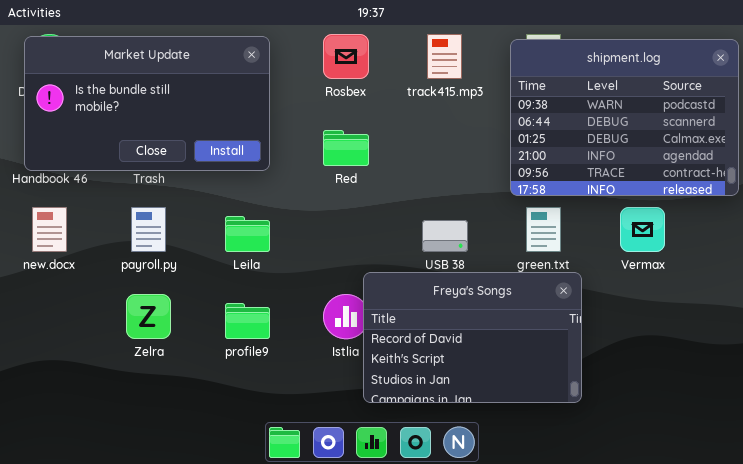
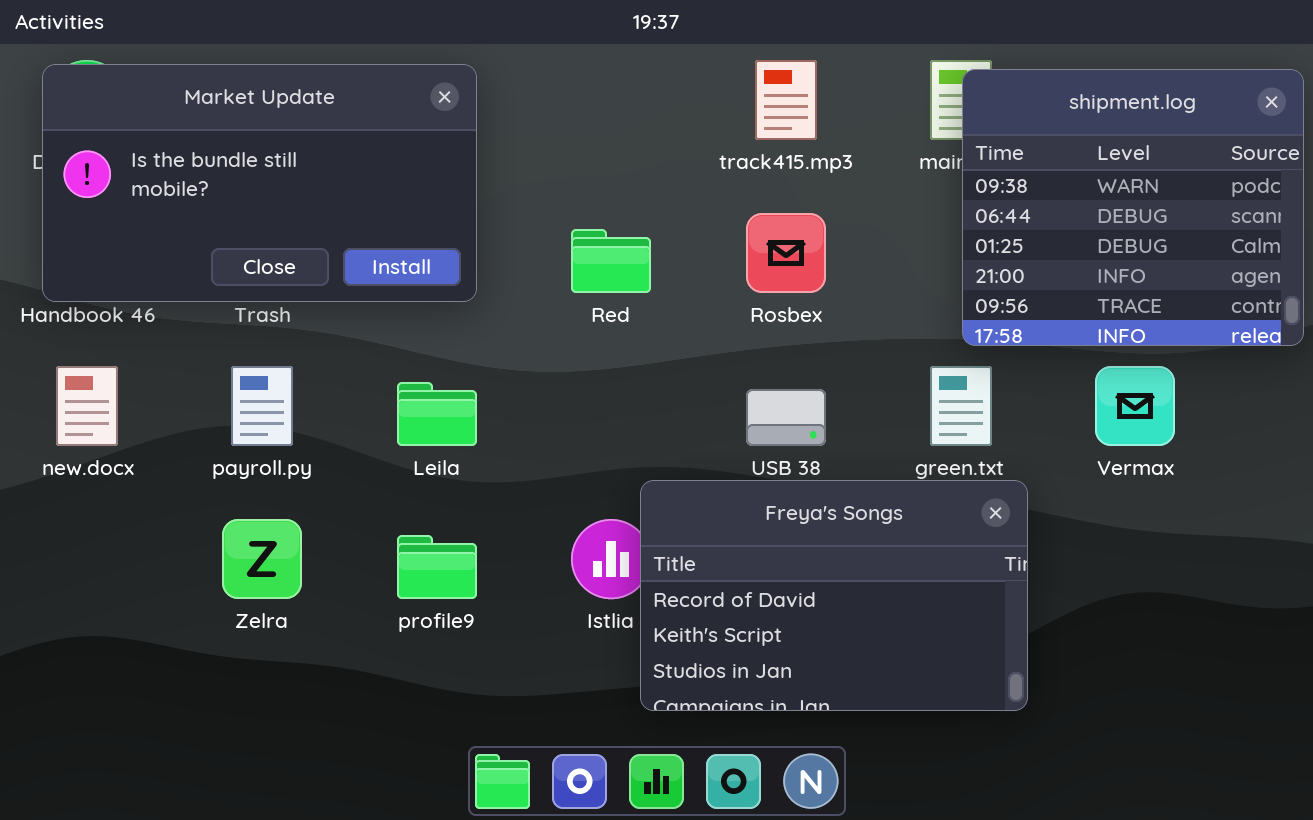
Rosbex: [323,34,369,79] -> [746,213,826,293], moved
shipment.log: [510,39,739,196] -> [962,69,1304,346], resized

